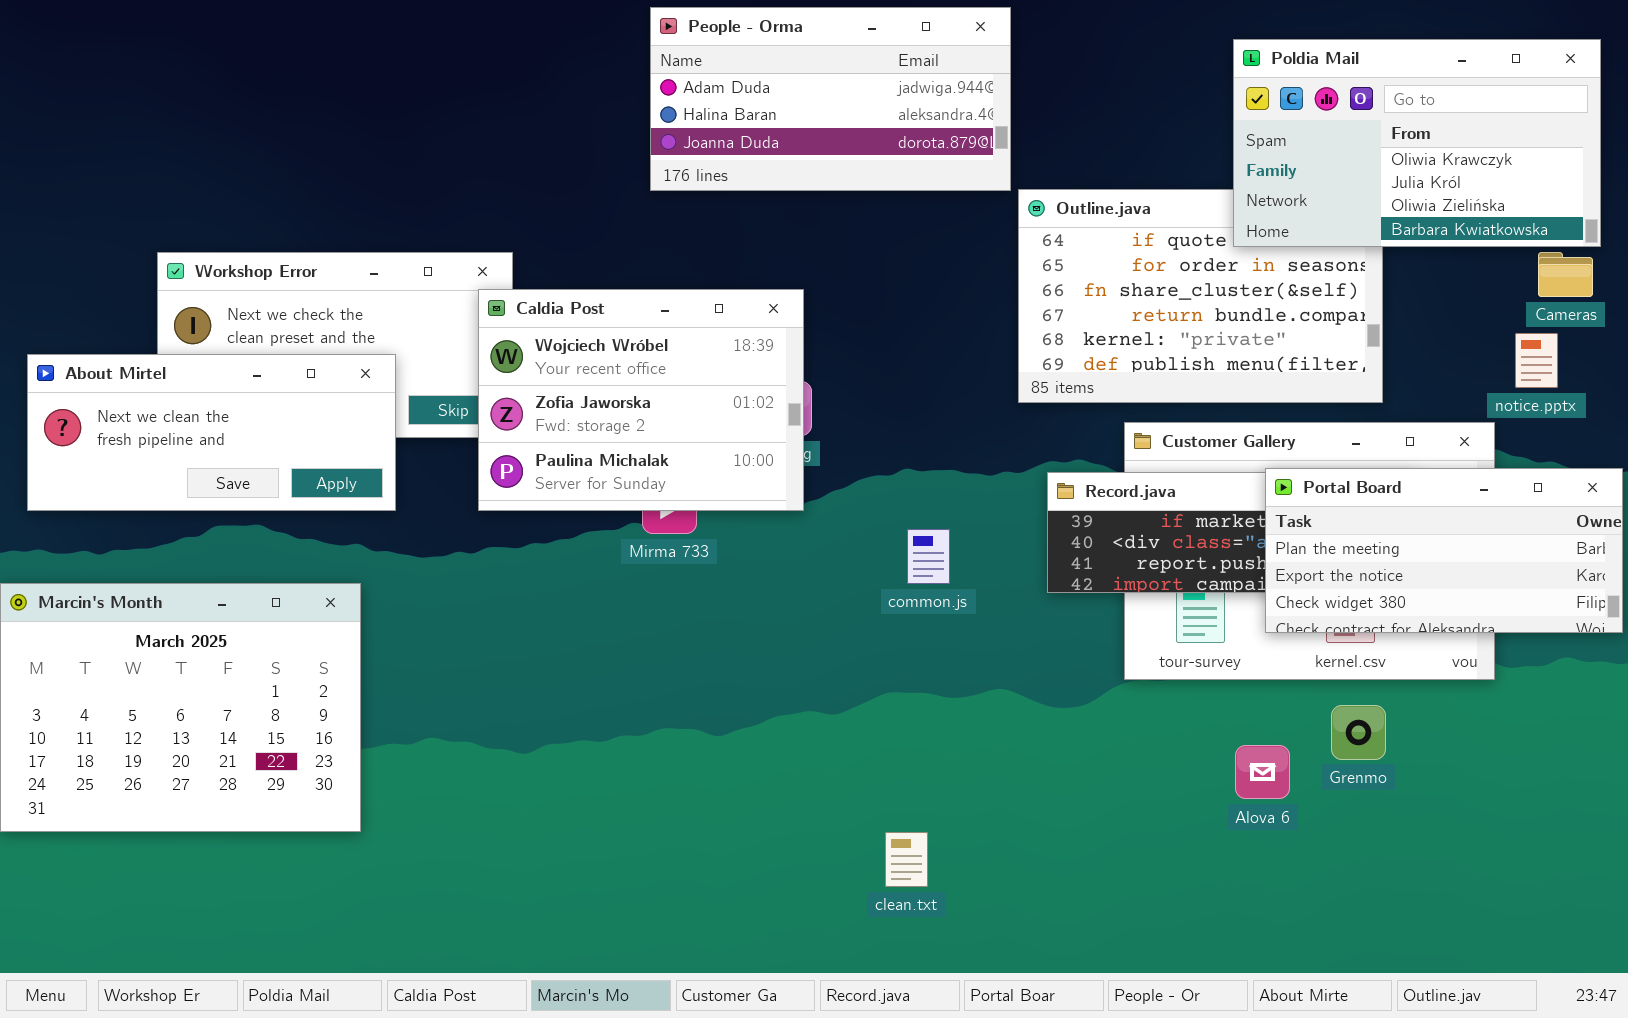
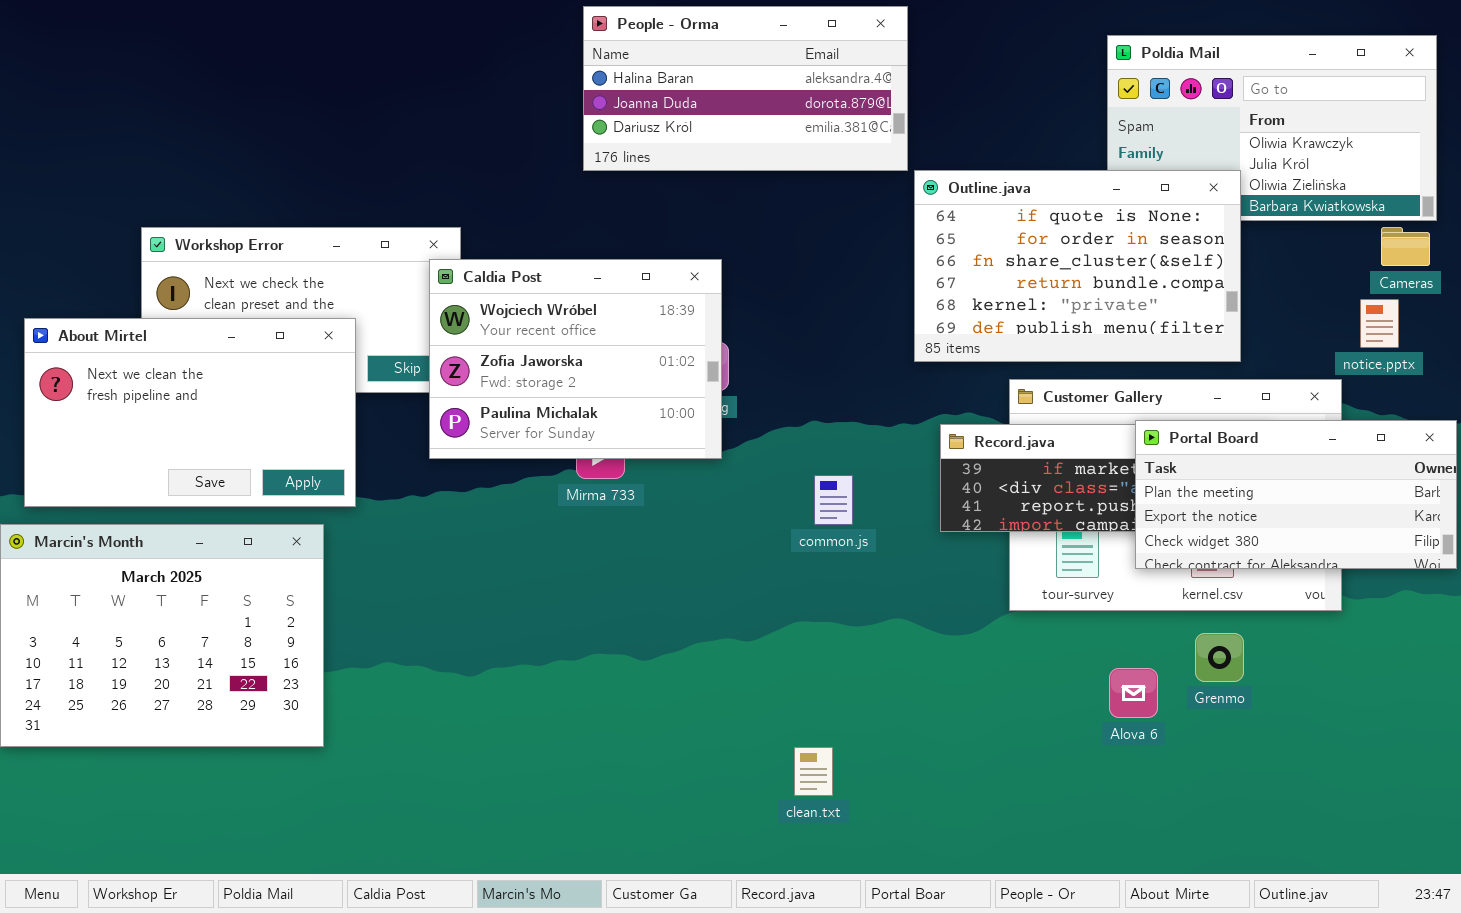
People - Orma: [650,7,1011,191] -> [583,6,908,171], scrolled down 1 row
Outline.java: [1018,189,1383,403] -> [914,170,1241,362], raised
About Mirtel: [27,354,396,511] -> [24,318,356,507], resized

